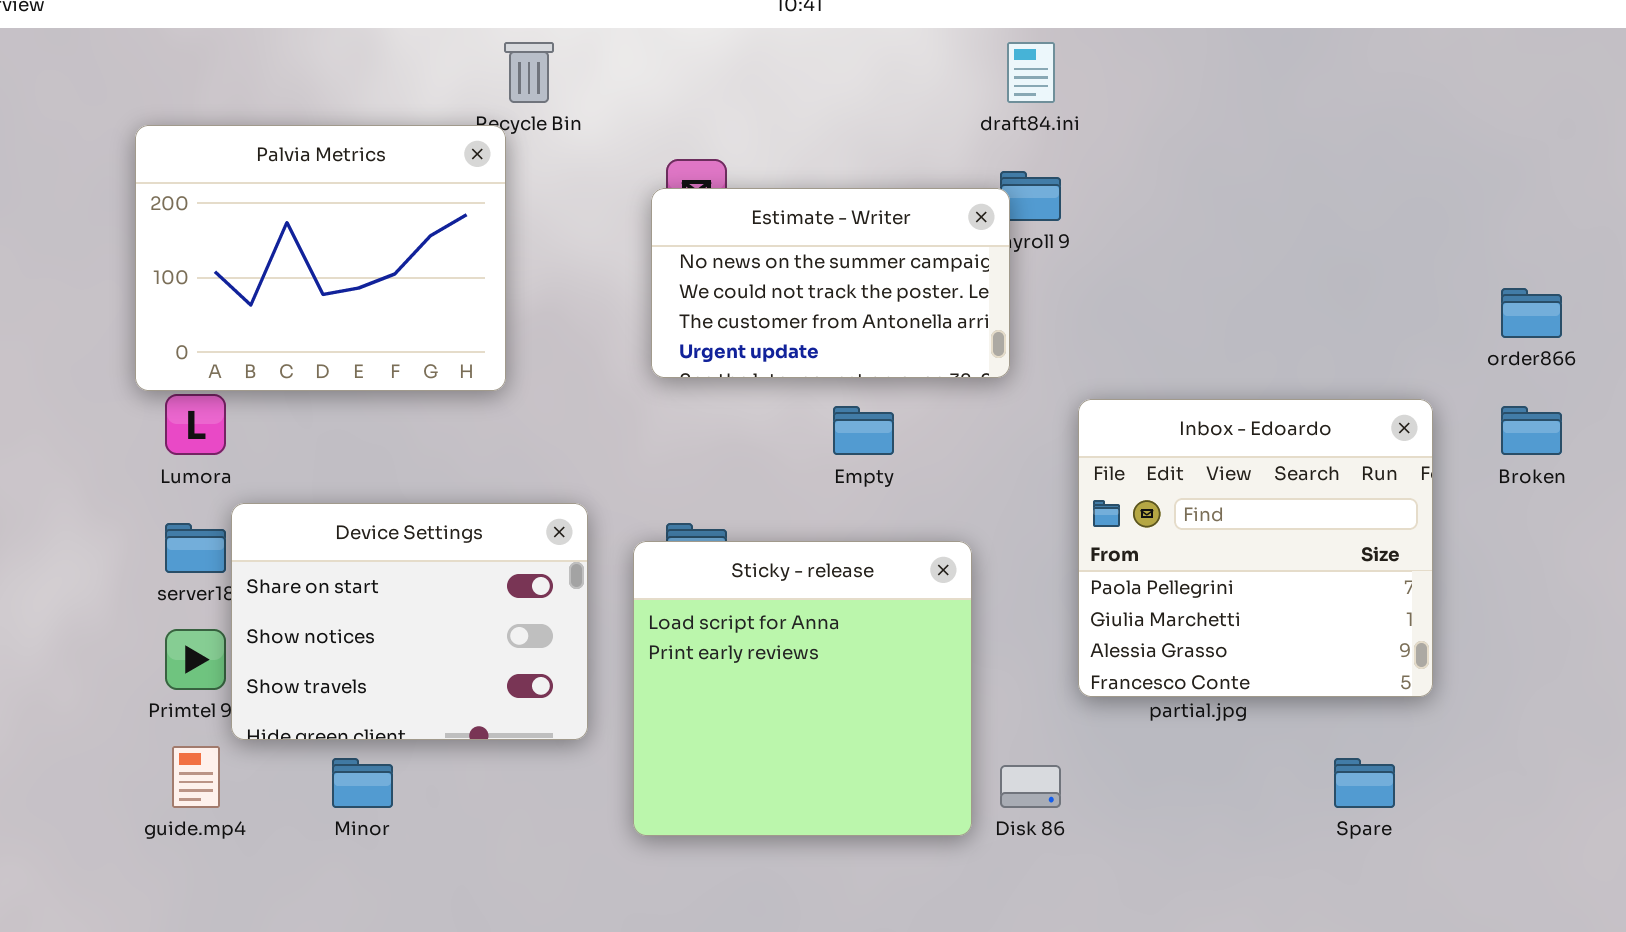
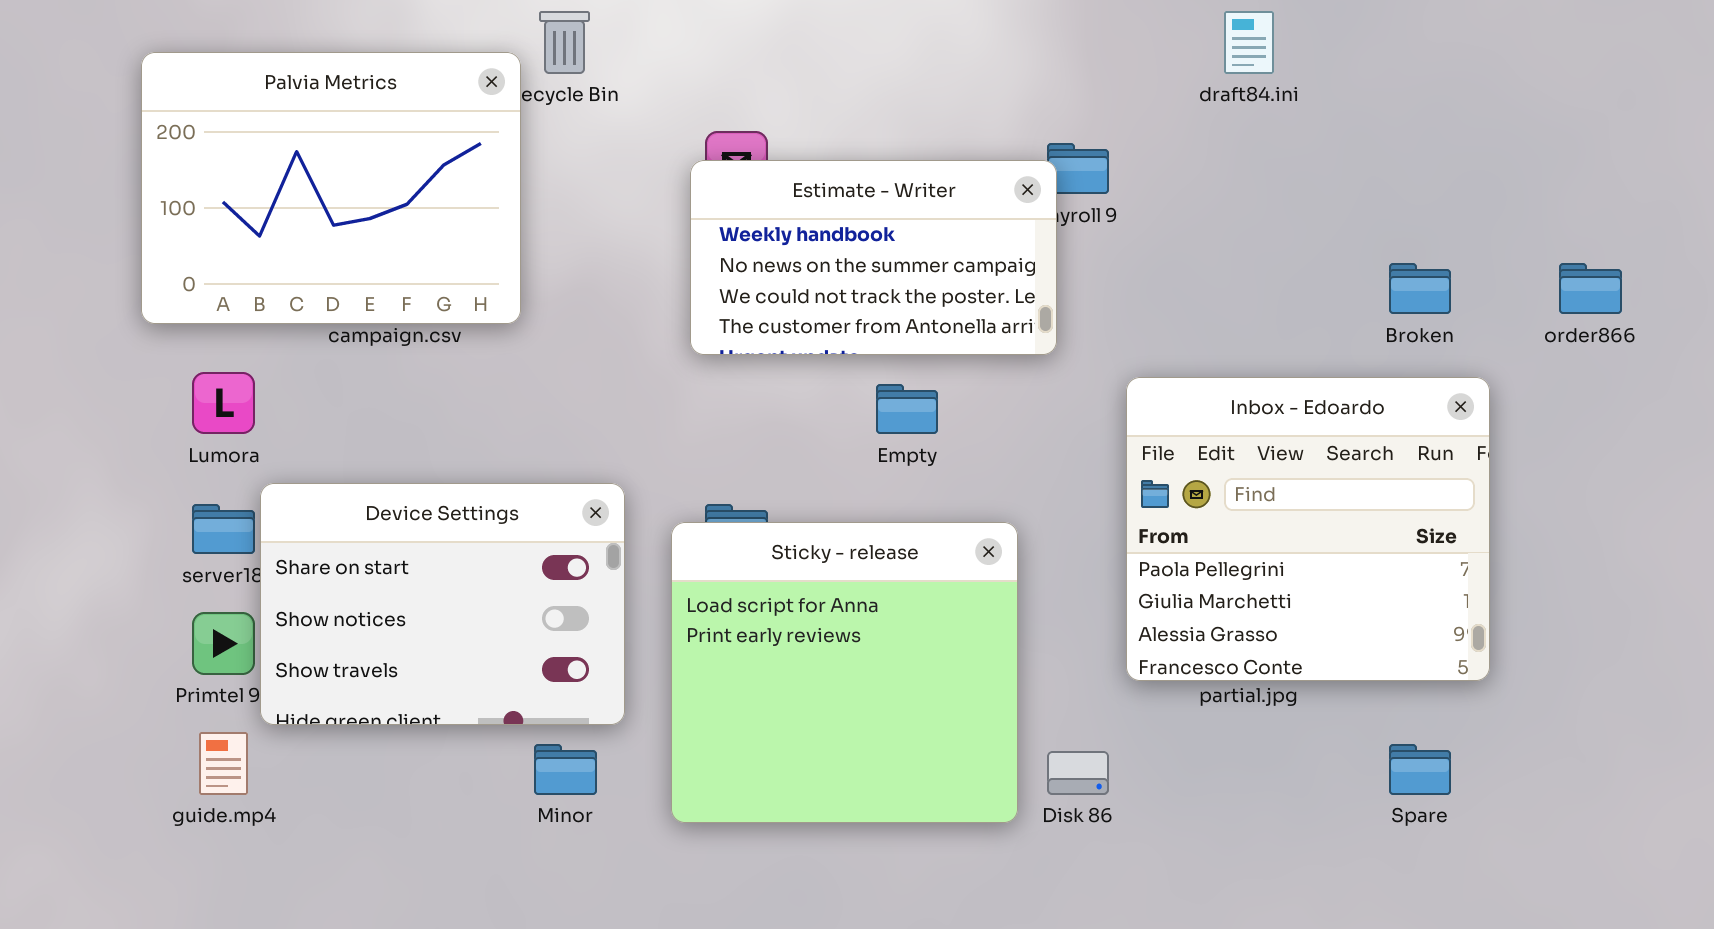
draft84.ini: [1007,42,1055,103] -> [1224,11,1274,74], moved
Palvia Metrics: [135,125,506,391] -> [141,52,521,324], moved
Estimate - Writer: [651,188,1010,378] -> [690,160,1057,355], scrolled up 1 row
Broken: [1501,406,1562,455] -> [1389,263,1451,314], moved
Minor: [332,758,393,808] -> [534,744,597,795], moved

